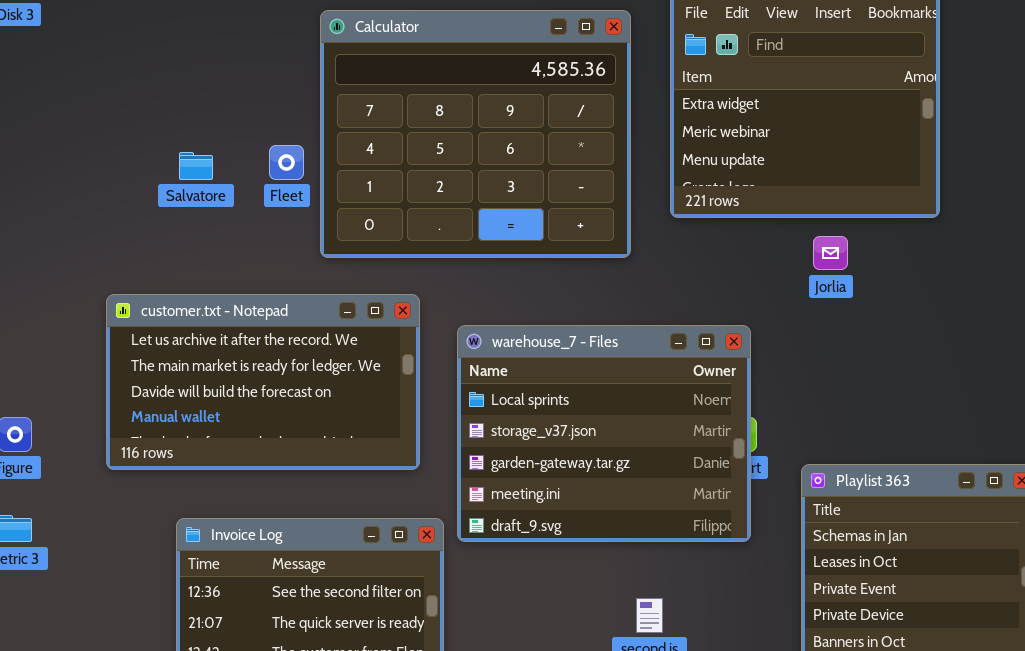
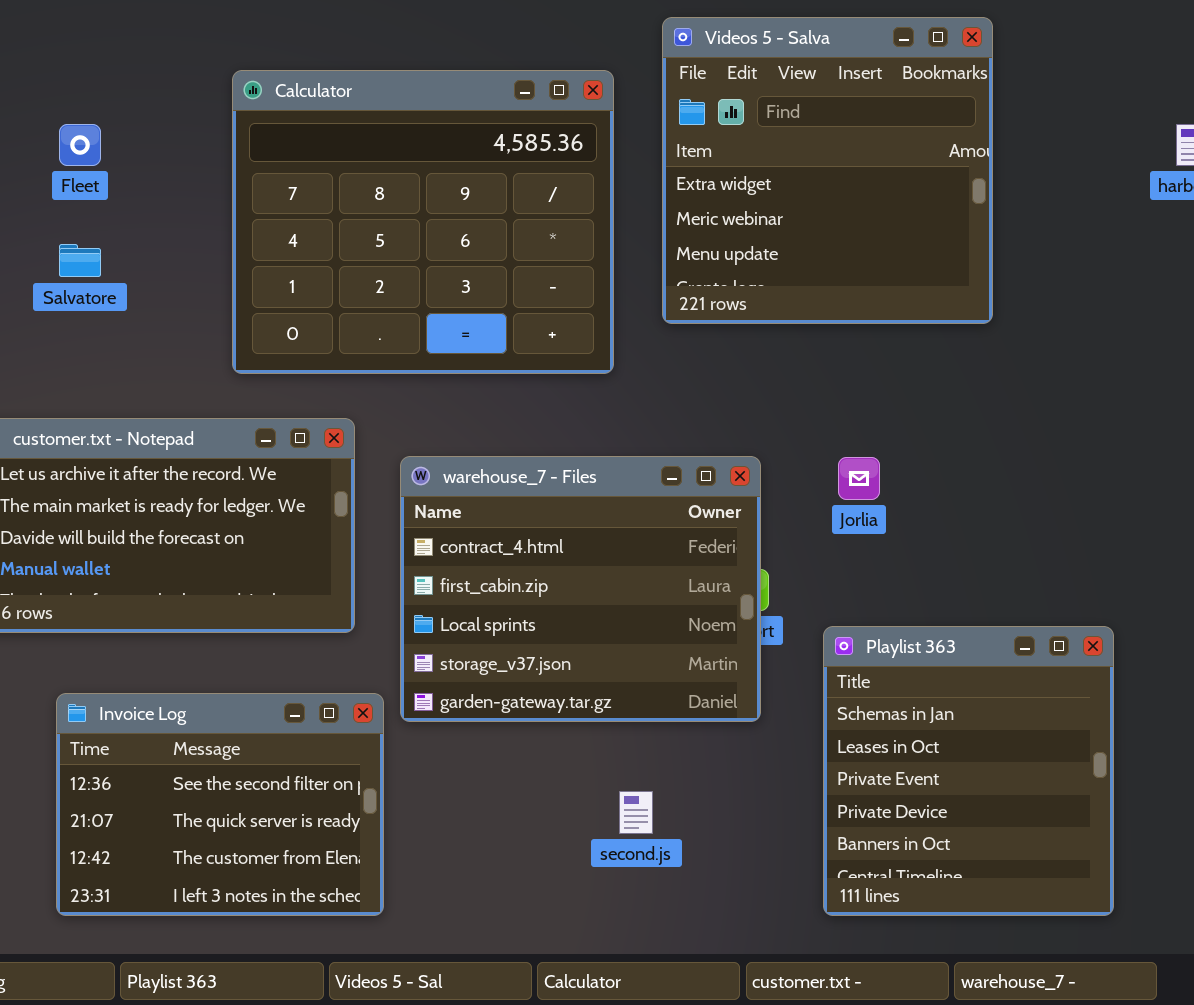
Fleet: [269,145,304,180] -> [59,124,101,166], moved
Jorlia: [813,236,848,270] -> [838,457,880,500], moved
warehouse_7 - Files: [457,325,751,542] -> [400,456,761,722], scrolled up 2 rows

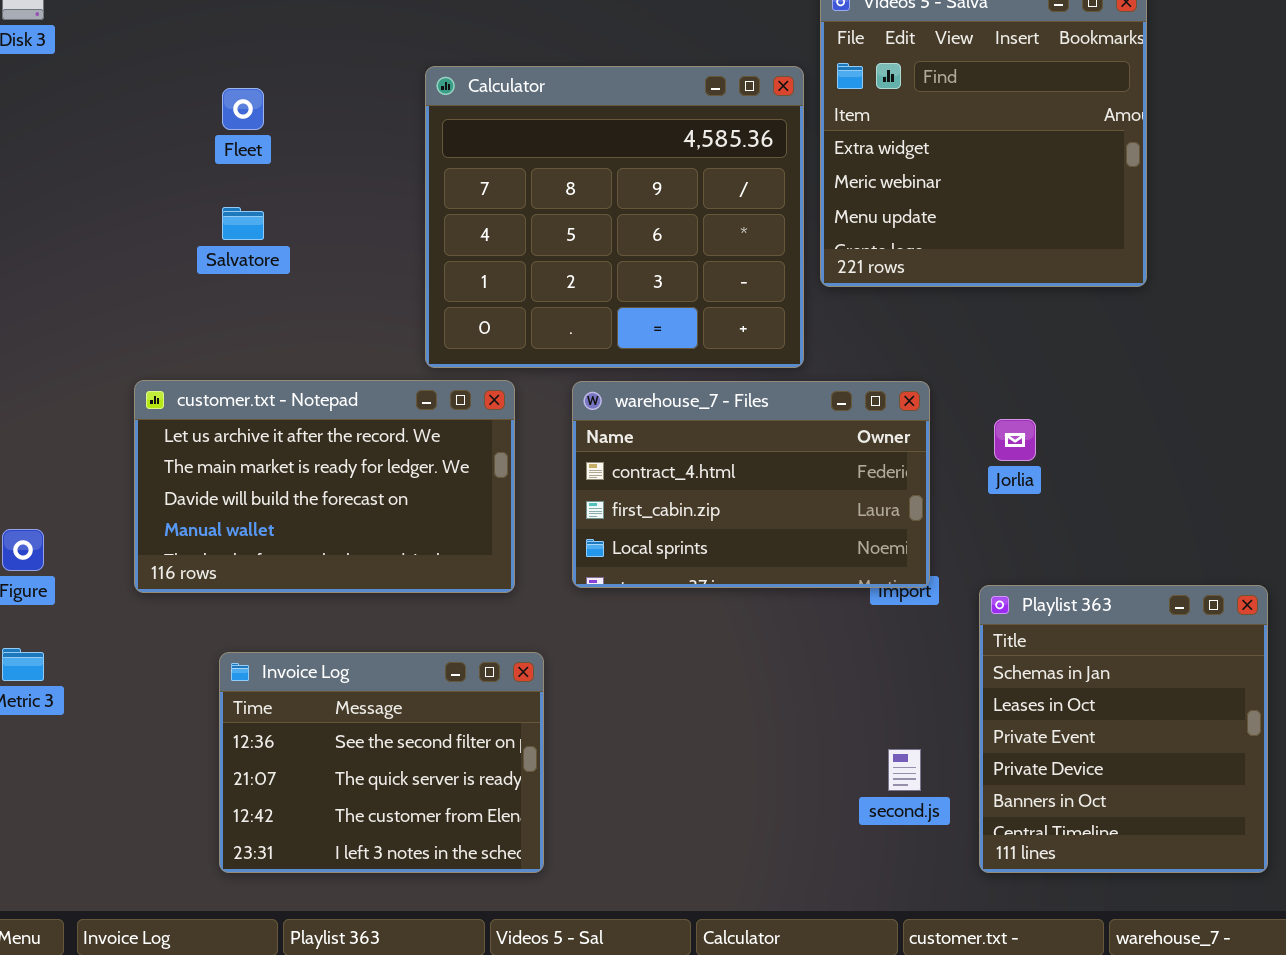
Calculator: [232,70,614,374] -> [425,66,804,368], moved
warehouse_7 - Files: [400,456,761,722] -> [572,381,930,588], moved, resized
second.js: [619,791,653,834] -> [888,749,921,791], moved

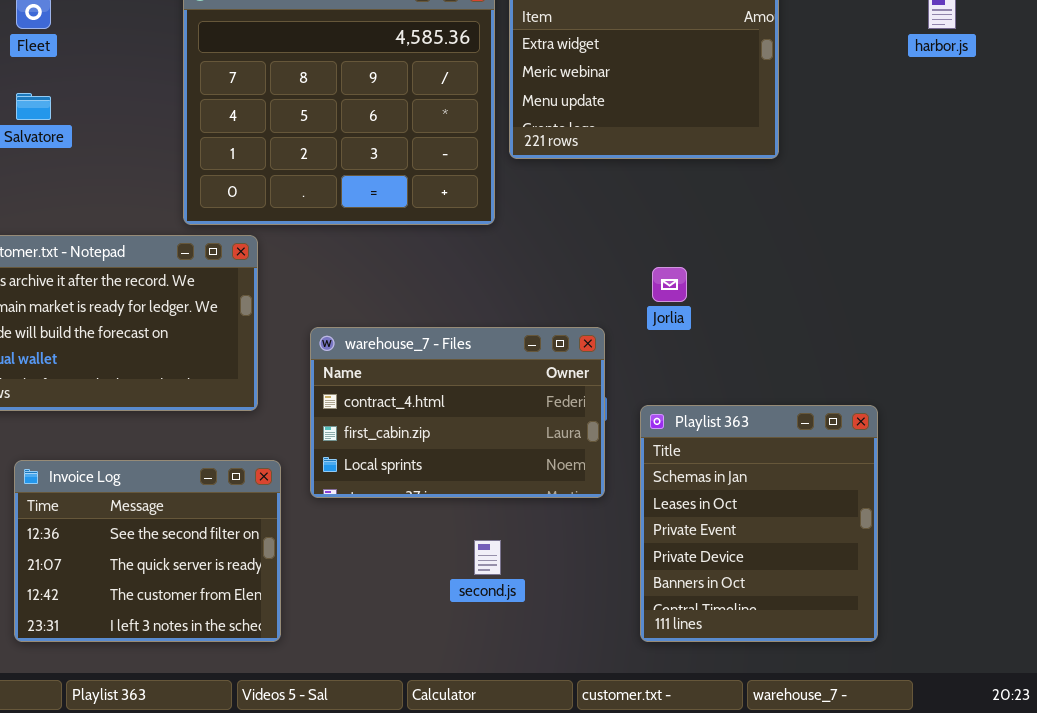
warehouse_7 - Files: [572,381,930,588] -> [310,327,605,498], moved
second.js: [888,749,921,791] -> [474,540,501,575], moved

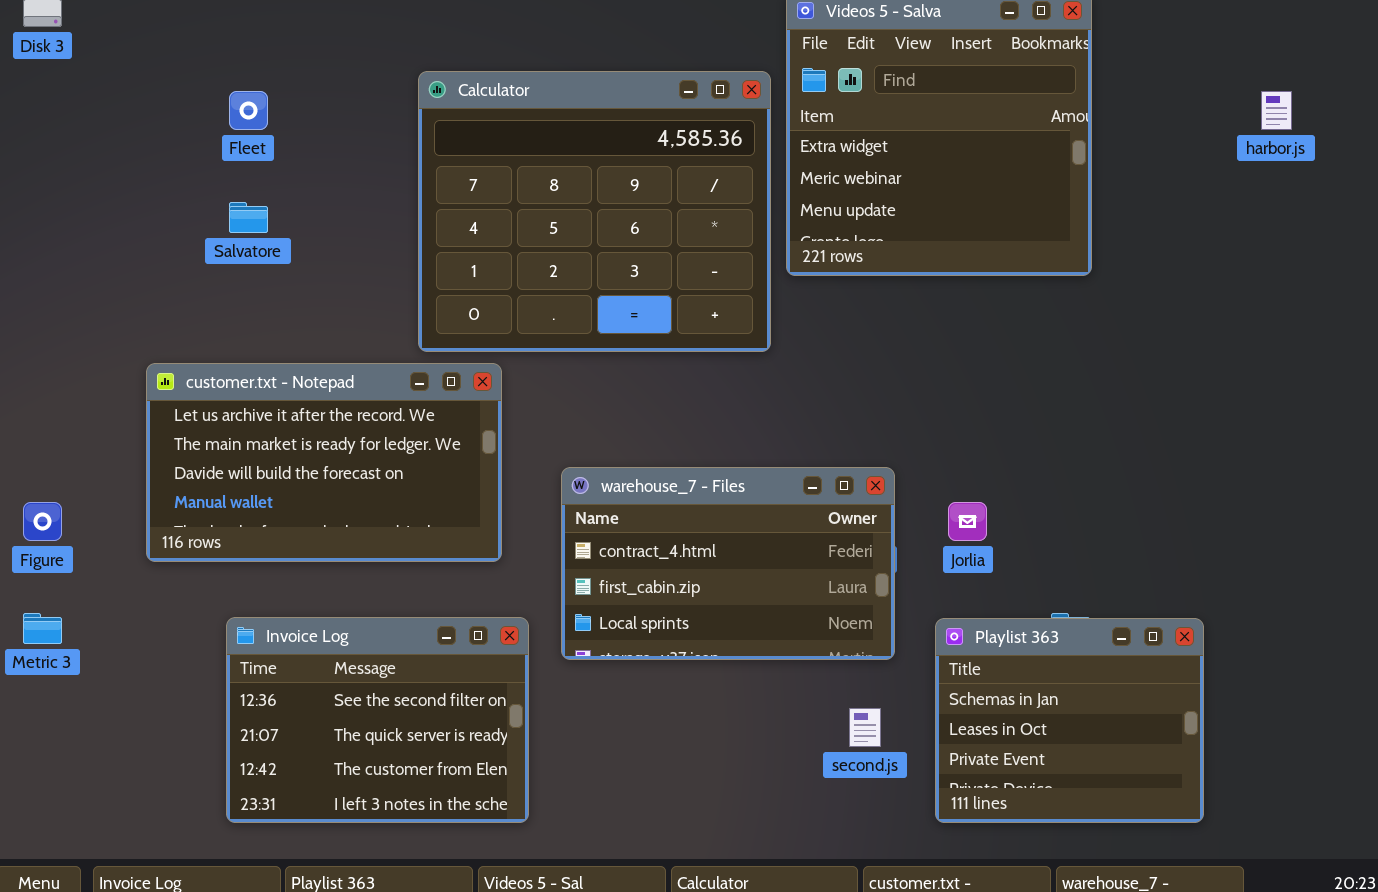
Jorlia: [652,267,687,302] -> [948,502,987,541], moved
Playlist 363: [640,405,878,642] -> [935,618,1204,823], resized
second.js: [474,540,501,575] -> [849,708,881,747], moved

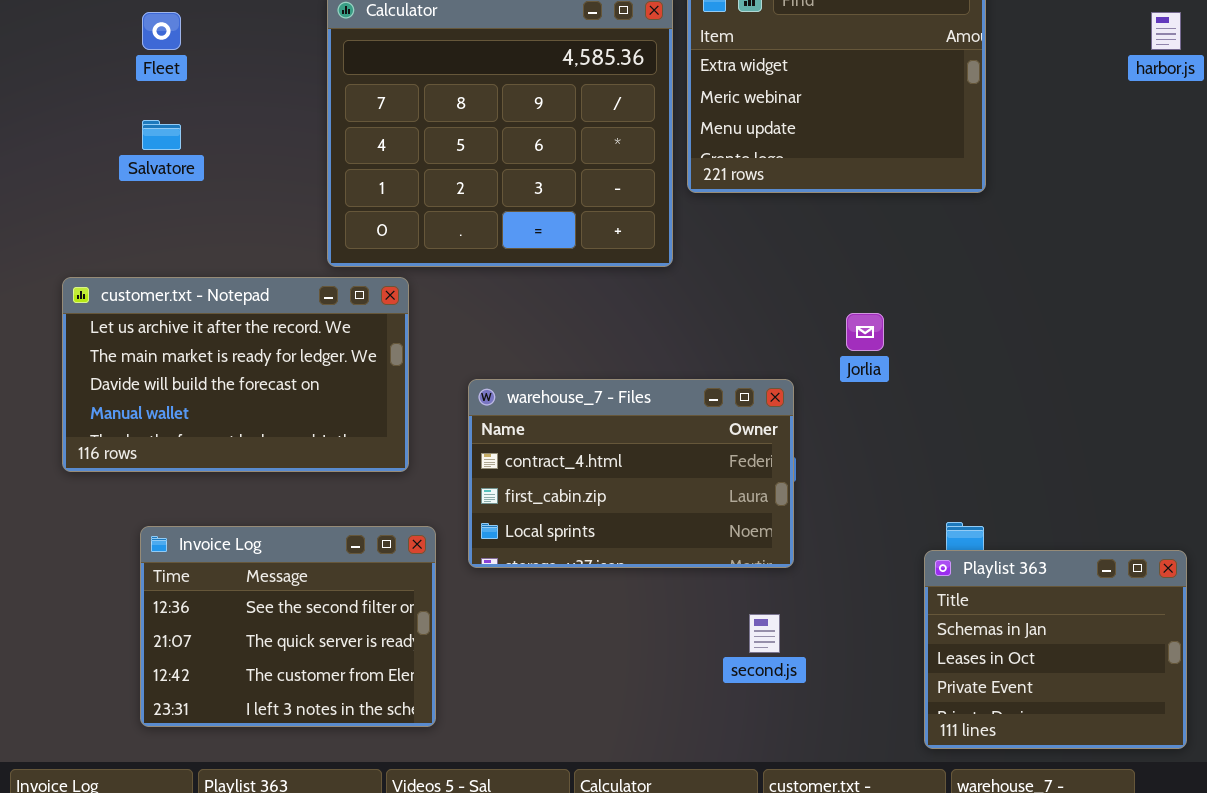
Jorlia: [948,502,987,541] -> [846,313,884,351], moved
Playlist 363: [935,618,1204,823] -> [924,550,1187,749], moved

